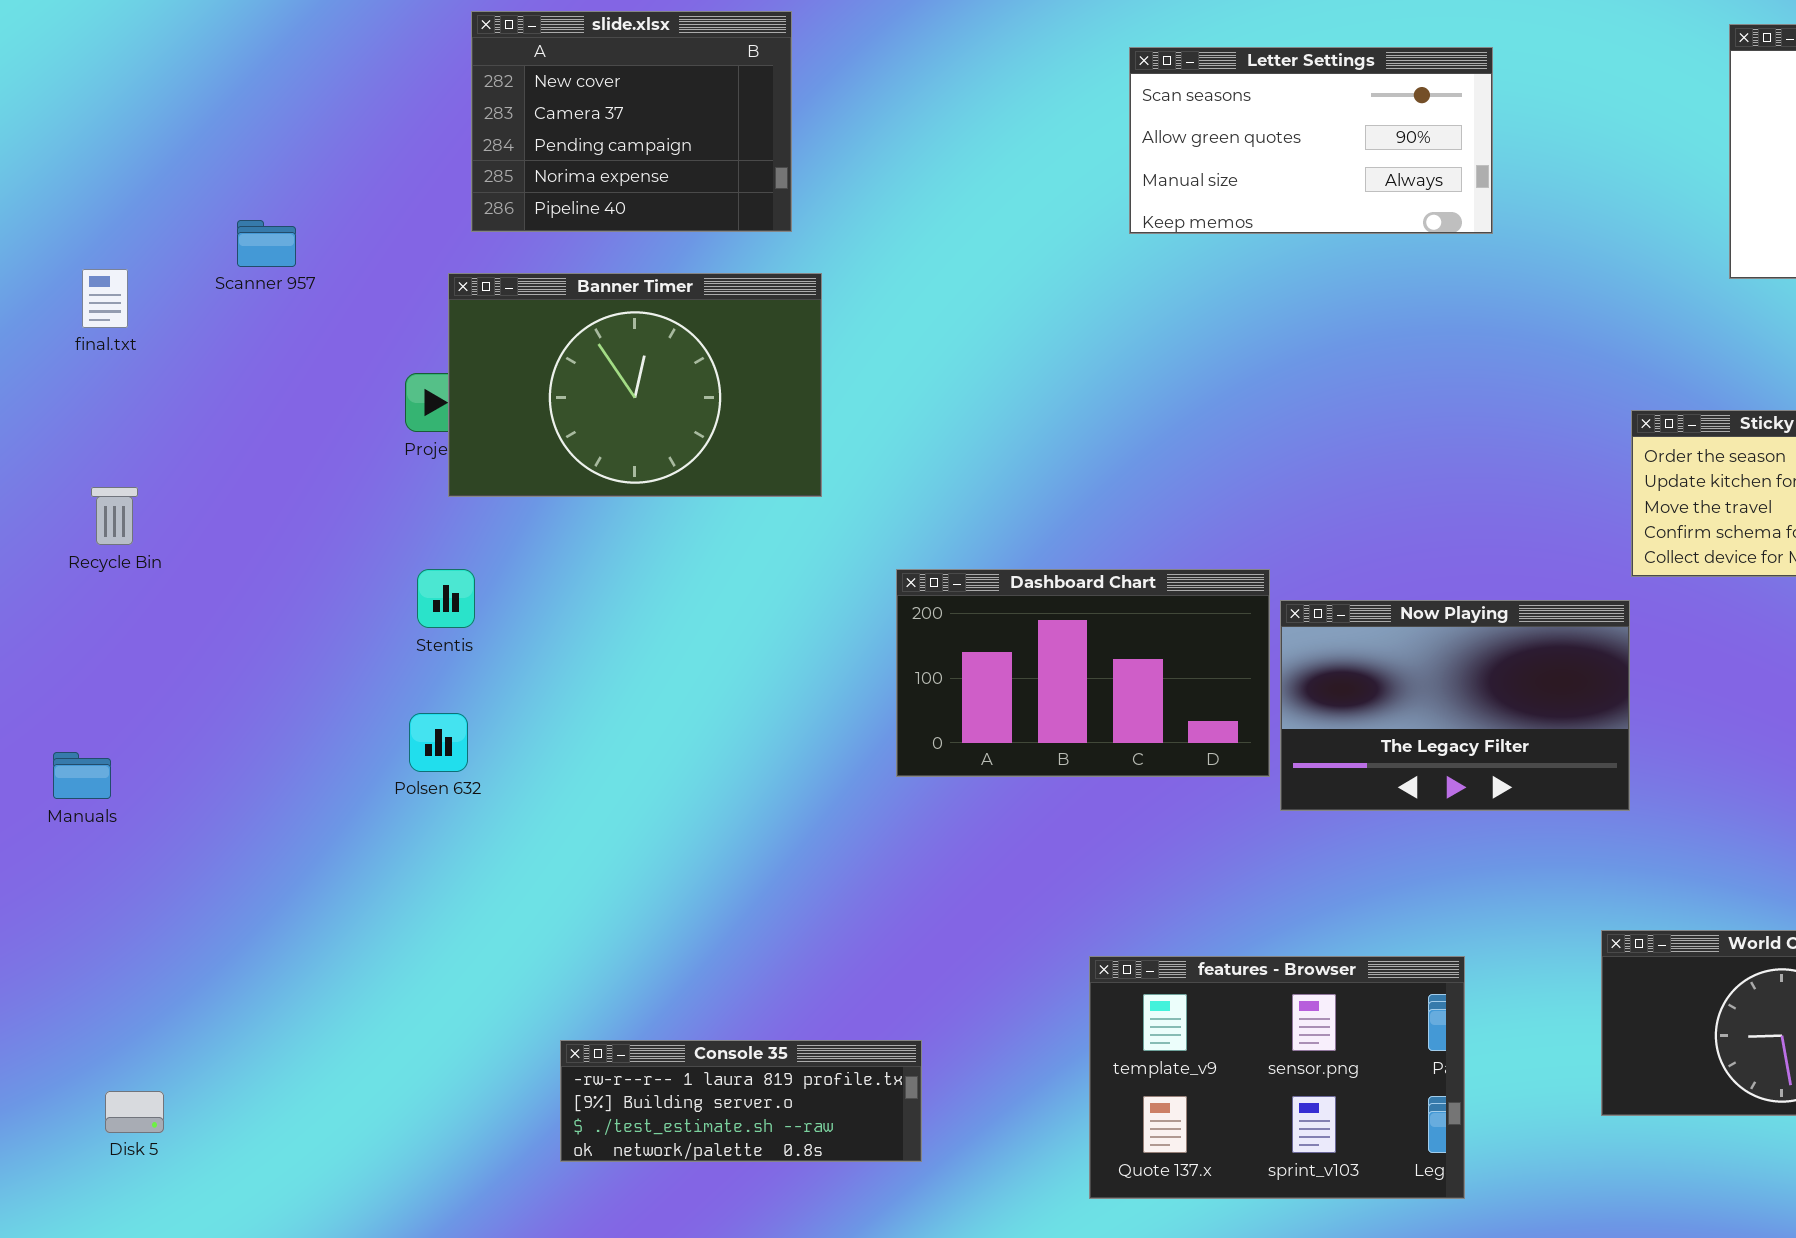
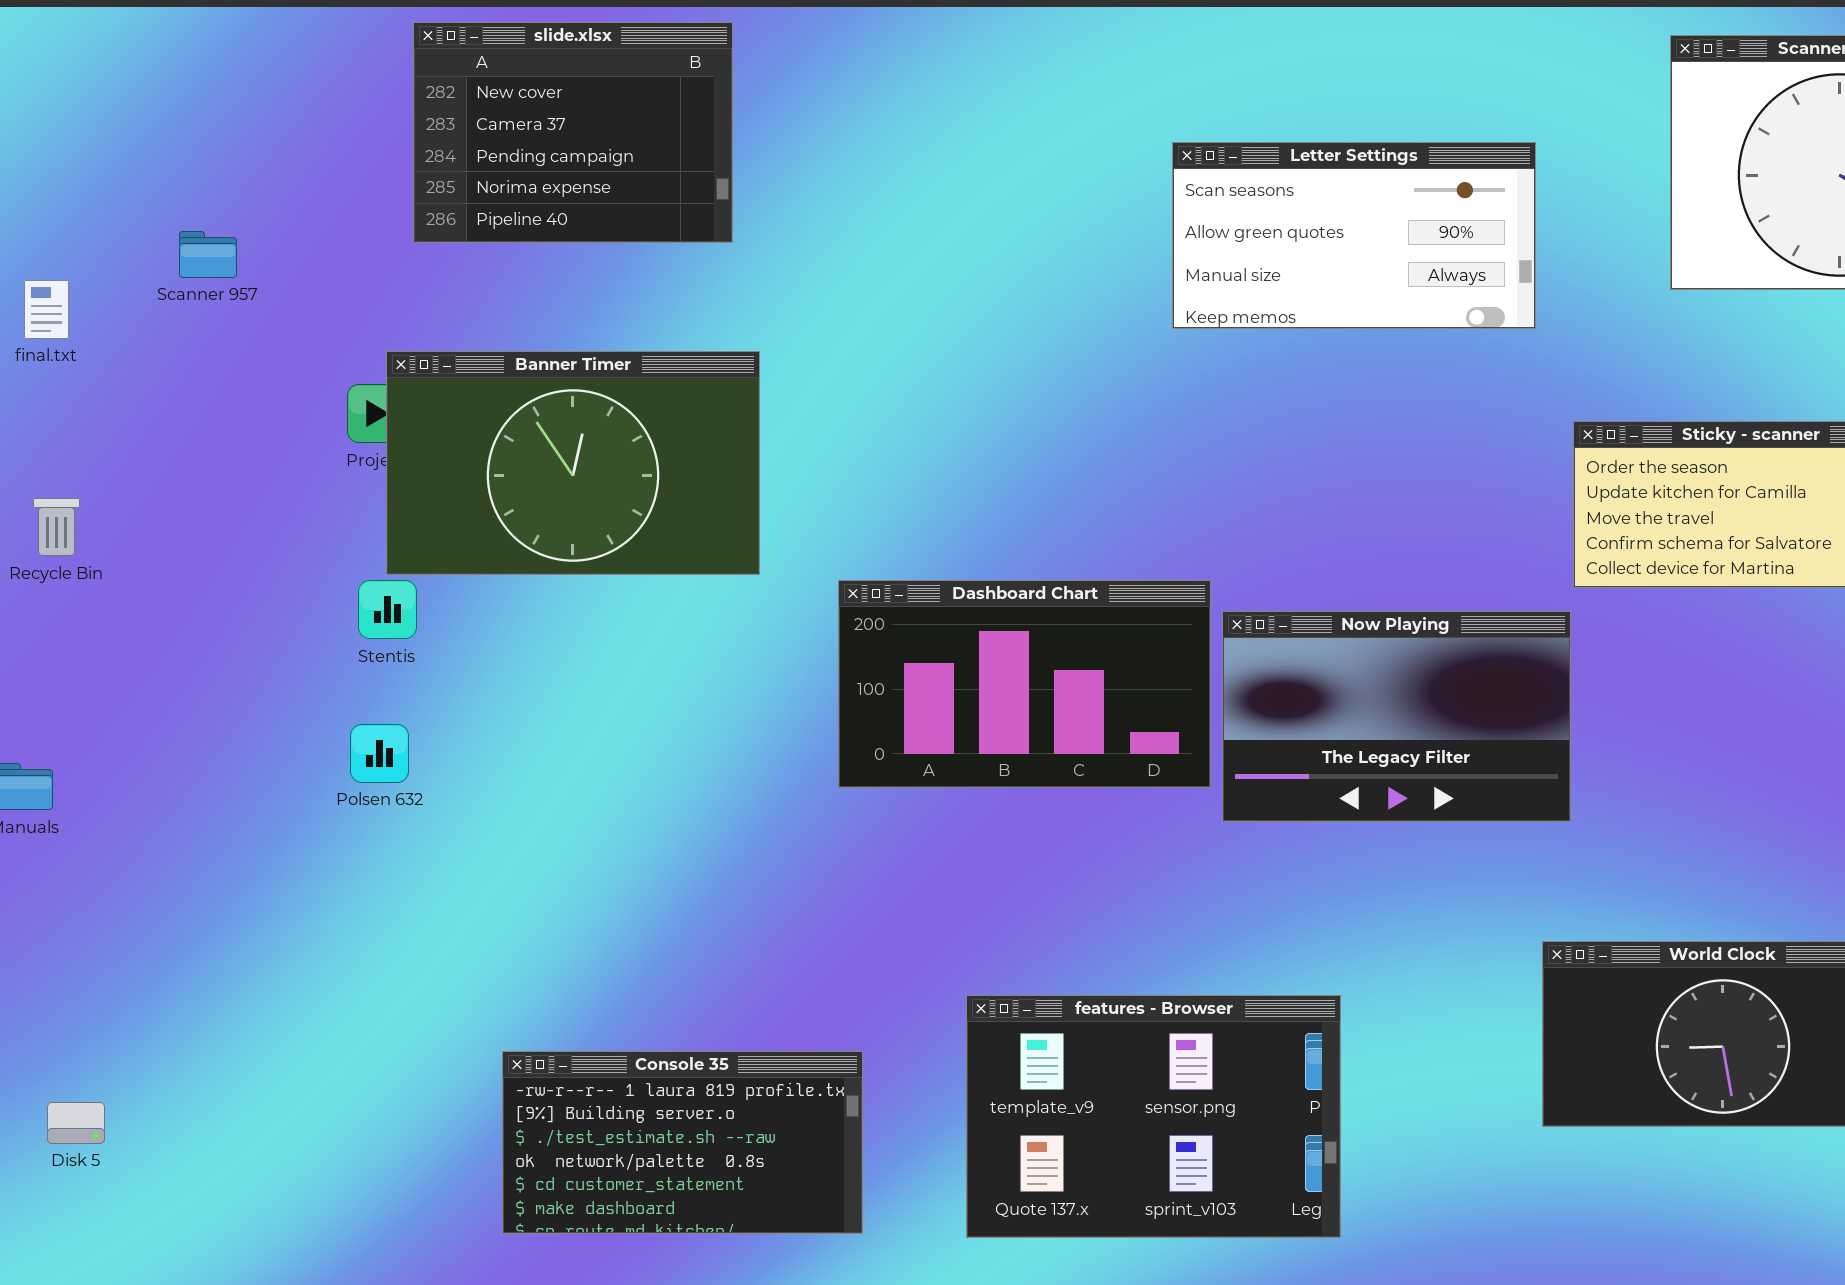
Letter Settings: [1129,47,1493,234] -> [1172,142,1536,329], moved
Banner Timer: [448,273,822,497] -> [386,351,760,575], moved
features - Browser: [1089,956,1465,1199] -> [966,995,1341,1238], moved
Console 35: [560,1040,922,1162] -> [502,1051,863,1234], resized

